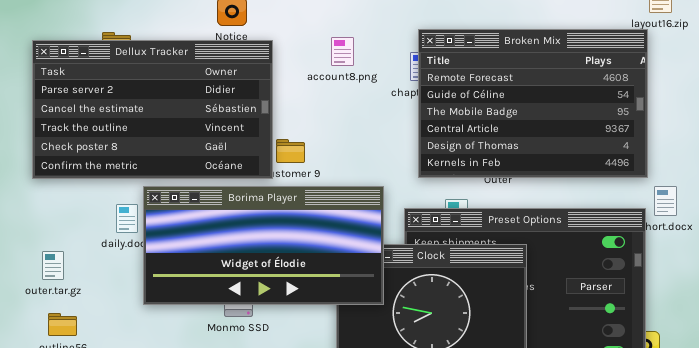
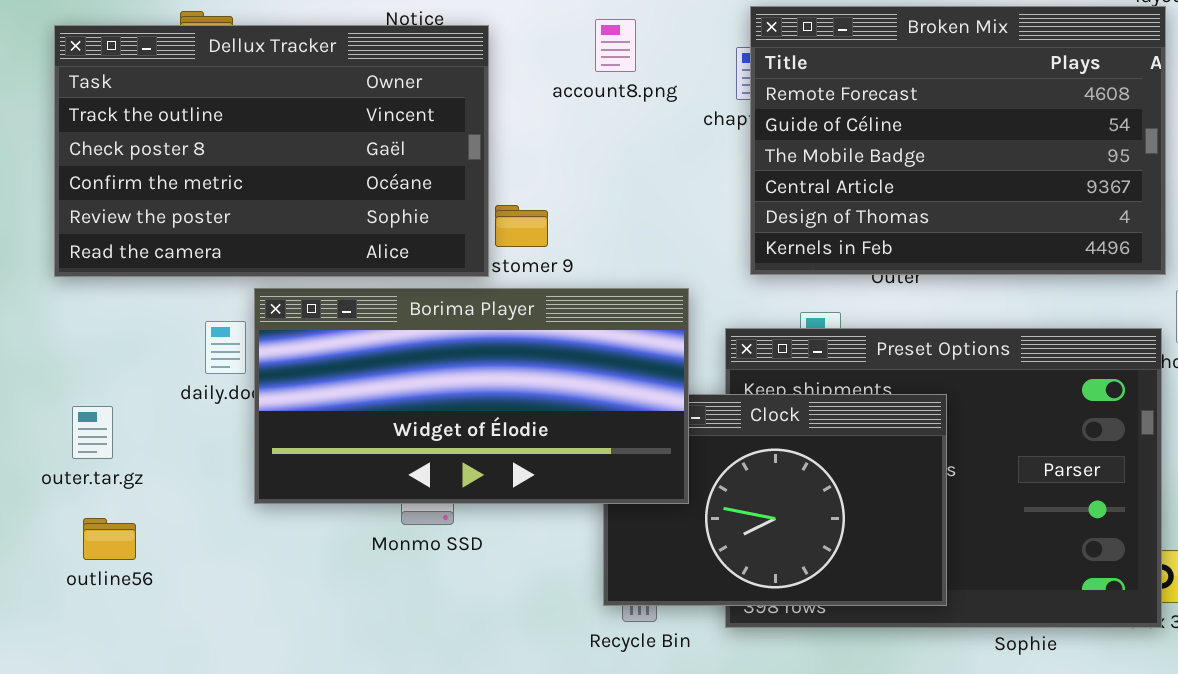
Dellux Tracker: [32,40,273,179] -> [54,25,489,277], scrolled down 2 rows

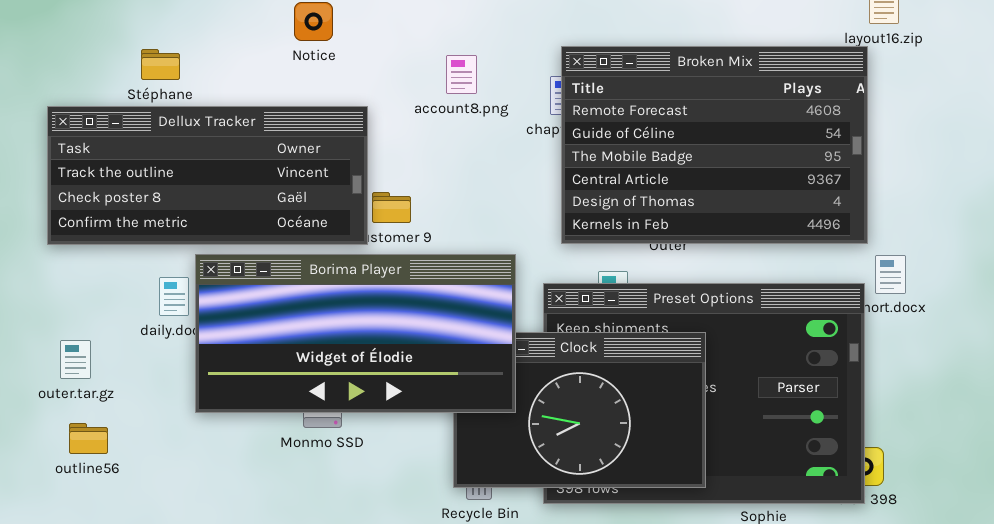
Dellux Tracker: [54,25,489,277] -> [47,106,368,245], resized

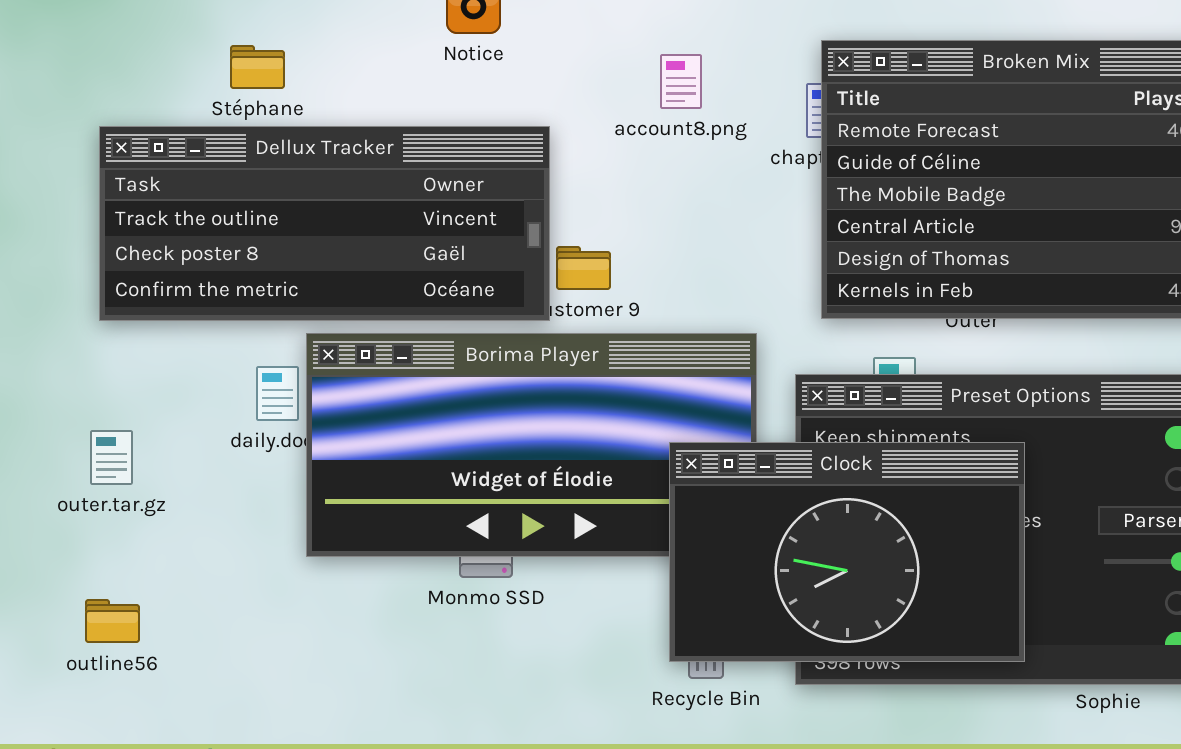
Clock: [453,332,706,488] -> [669,442,1025,662], raised
outer.tar.gz: [60,340,91,379] -> [90,430,133,485], moved
outline56: [69,423,108,454] -> [85,599,140,643], moved

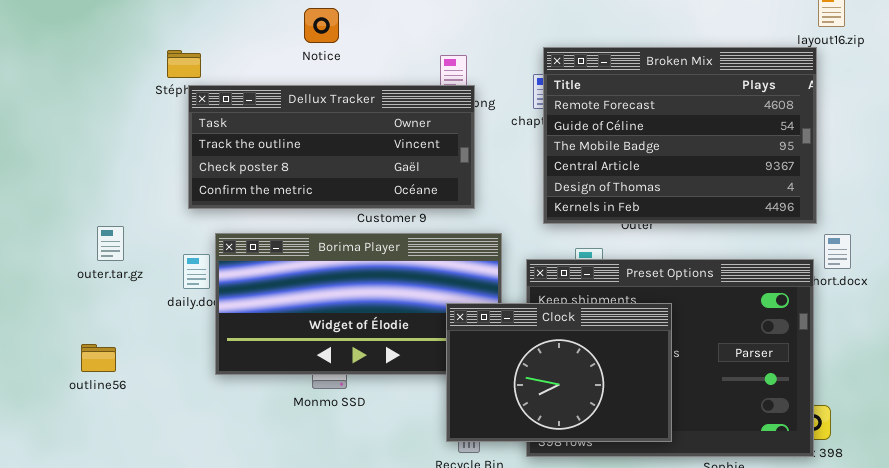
Dellux Tracker: [99,126,550,321] -> [188,85,475,209], moved
outer.tar.gz: [90,430,133,485] -> [97,226,124,261], moved
outline56: [85,599,140,643] -> [81,344,116,372], moved

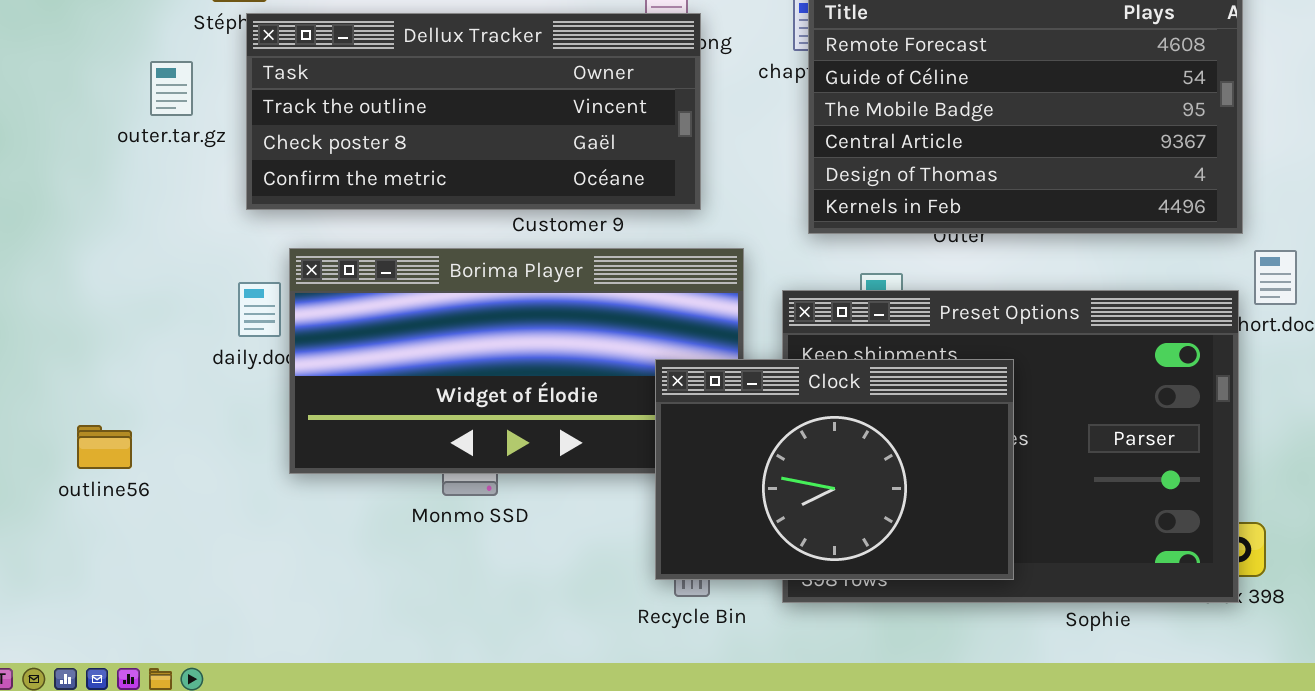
outer.tar.gz: [97,226,124,261] -> [150,61,193,116], moved

